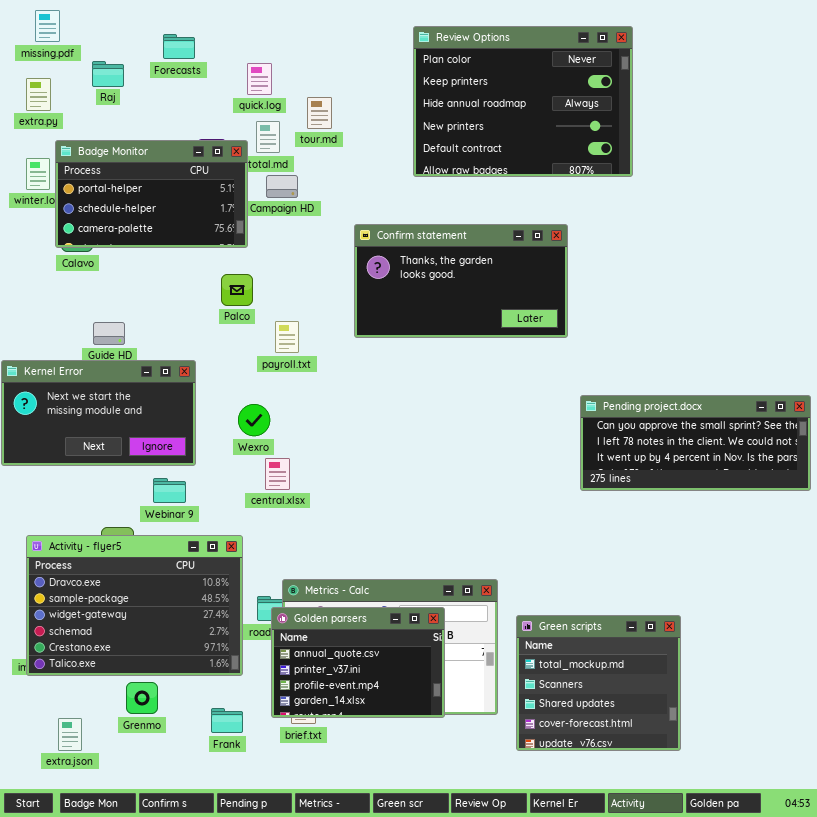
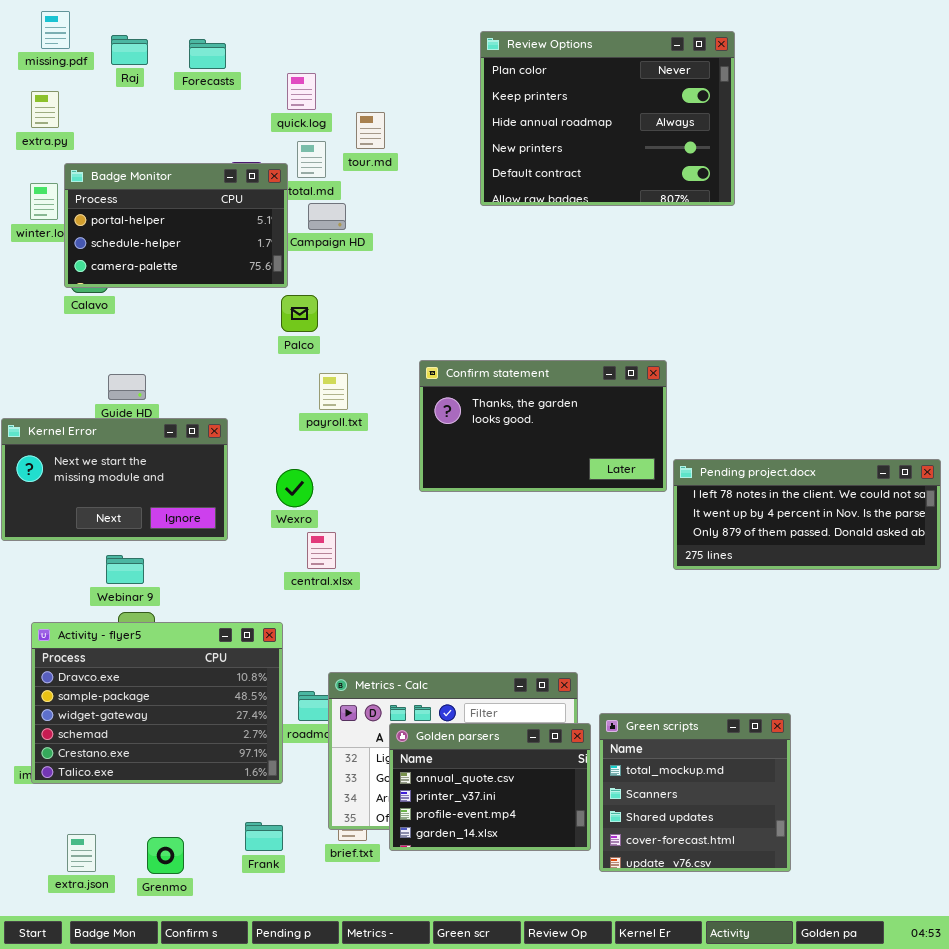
Raj: [92,61,124,87] -> [111,35,148,65], moved
Confirm statement: [354,224,568,338] -> [419,360,667,492], moved
Palco: [221,274,253,306] -> [281,295,318,332], moved
Pending project.docx: [580,395,811,491] -> [673,459,941,570], scrolled down 1 row
Webinar 9: [153,478,186,503] -> [106,555,144,584], moved
Golden parsers: [271,607,445,718] -> [389,723,591,851], moved
Grenmo: [126,682,158,714] -> [147,837,184,874], moved

